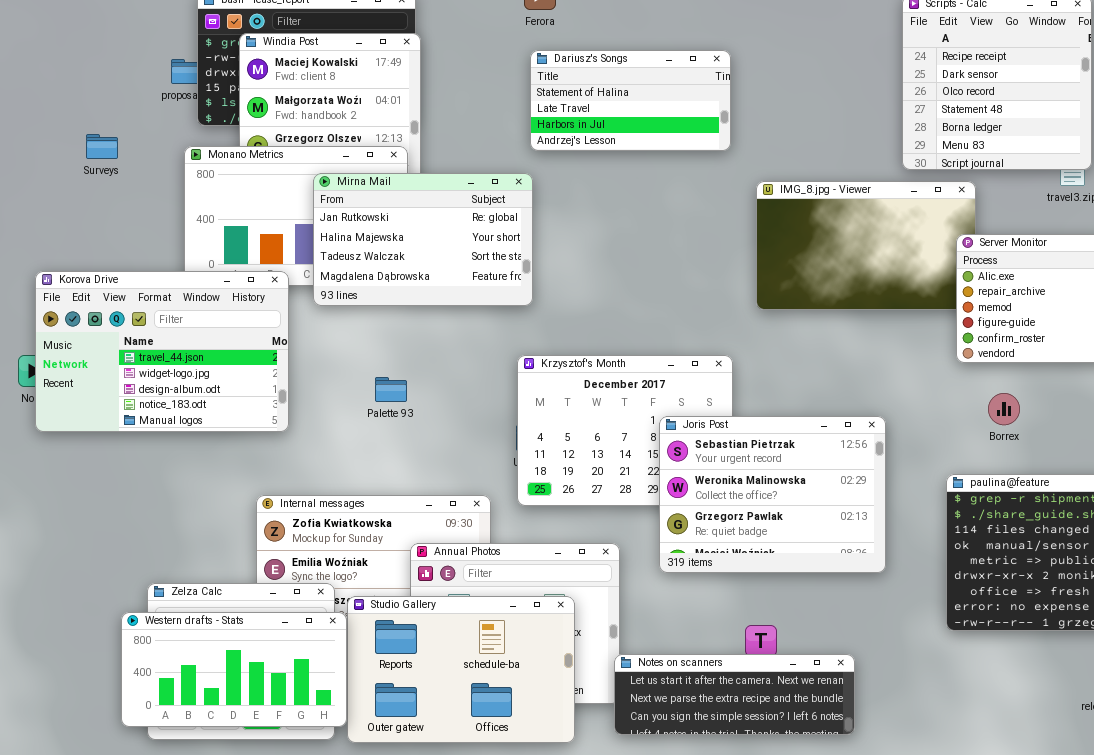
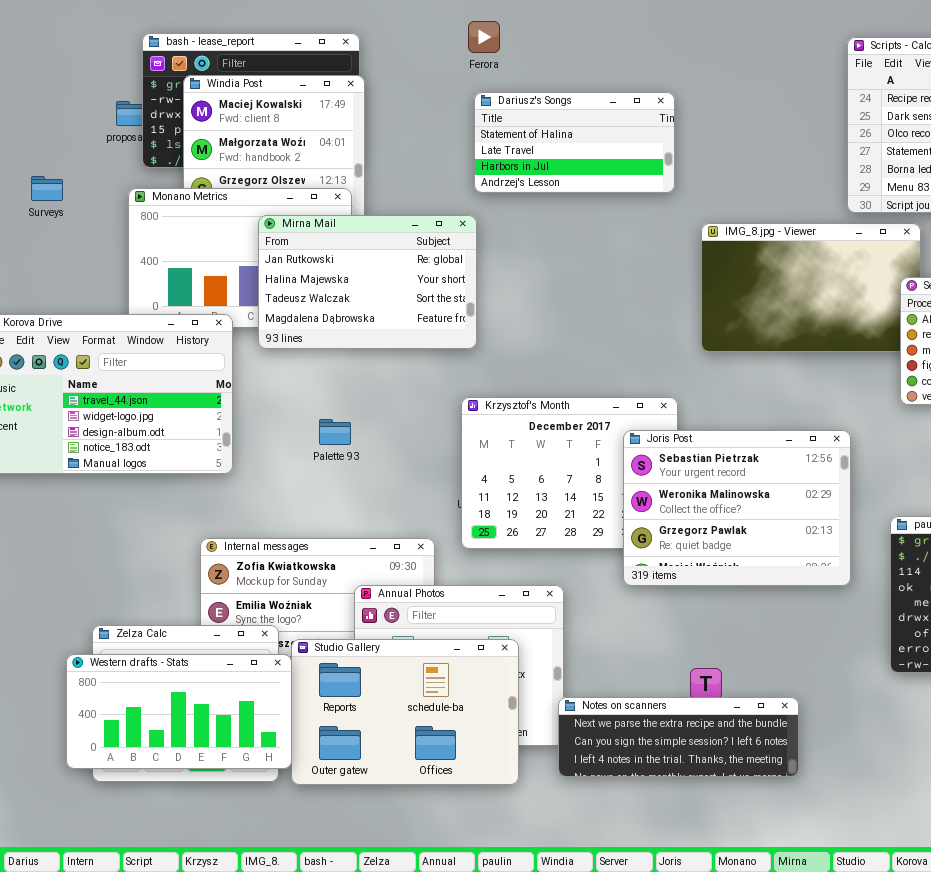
Joris Post: [659,416,886,573] -> [623,430,851,586], moved
Notes on scanners: [614,654,855,735] -> [558,697,799,777], scrolled down 1 row

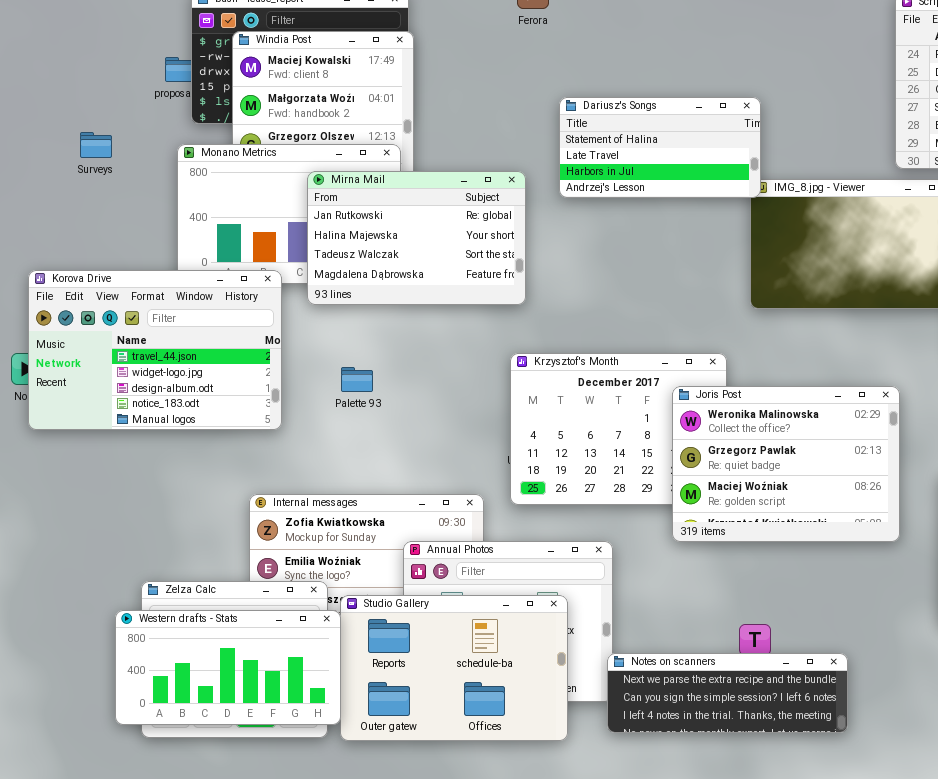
Dariusz's Songs: [474,92,675,193] -> [559,97,761,198], moved
Palette 93: [319,419,351,445] -> [341,367,373,392], moved
Joris Post: [623,430,851,586] -> [672,386,900,542], scrolled down 1 row

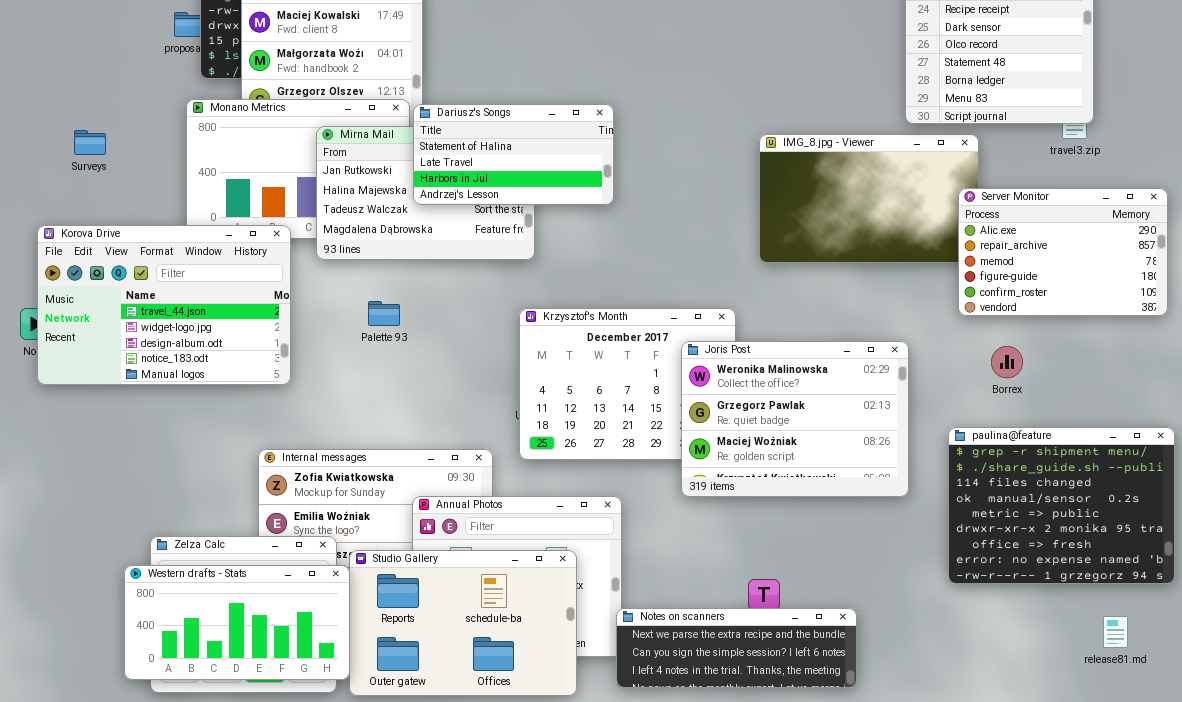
Dariusz's Songs: [559,97,761,198] -> [413,104,614,205], moved
Surveys: [80,132,112,158] -> [74,130,106,155], moved
Palette 93: [341,367,373,392] -> [368,301,400,326], moved

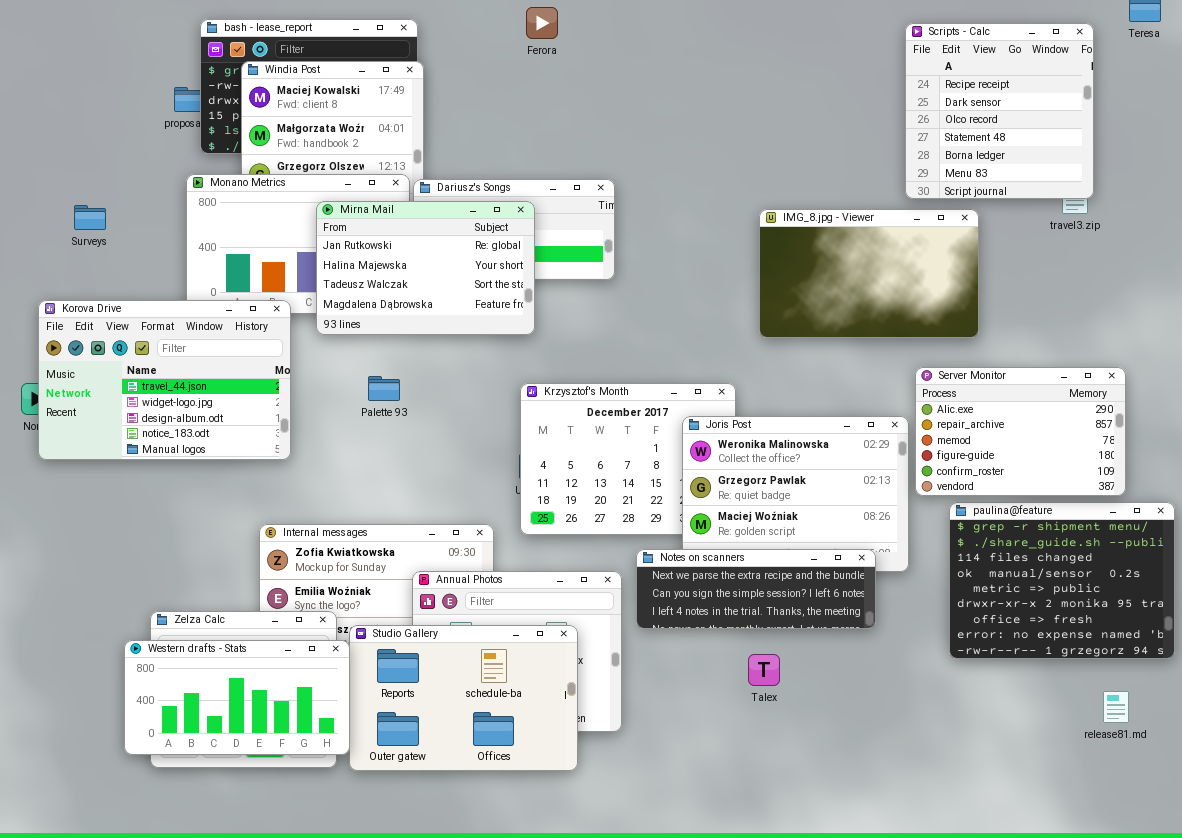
Mirna Mail: [316,126,535,260] -> [316,201,535,335], raised
Server Monitor: [958,188,1168,316] -> [915,367,1126,496], moved
Notes on scanners: [616,608,857,688] -> [636,549,876,629], moved

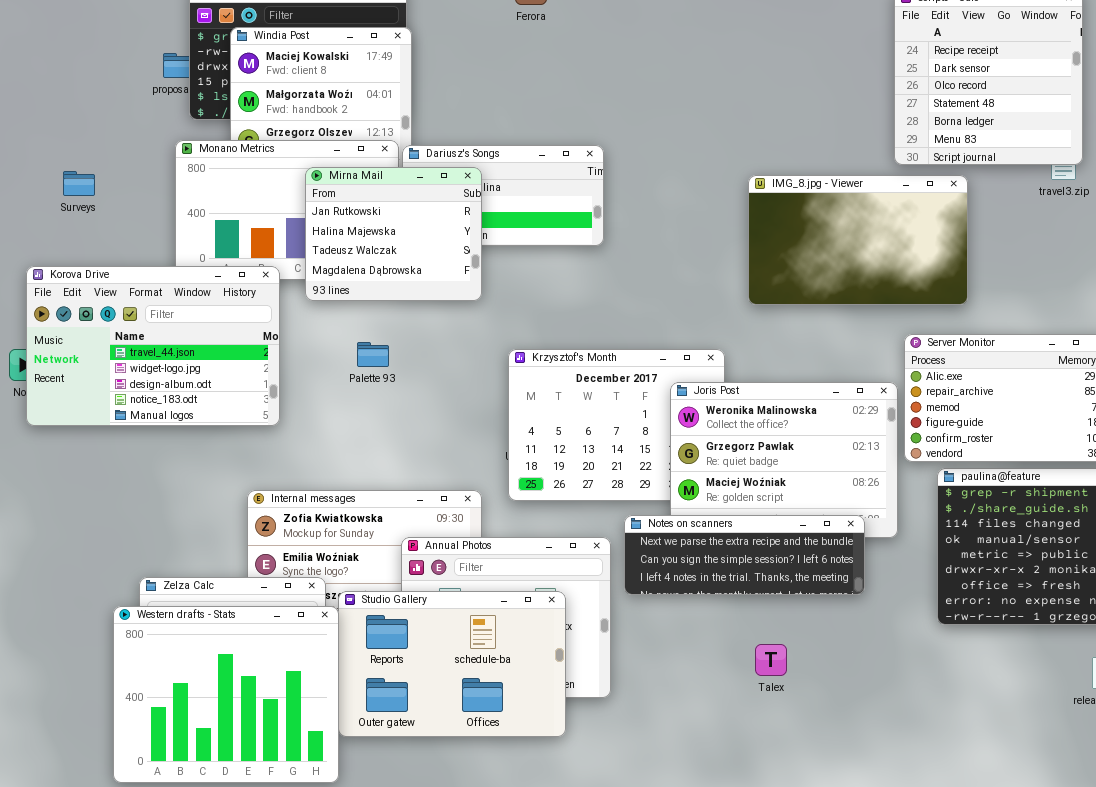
Mirna Mail: [316,201,535,335] -> [305,167,482,301], resized
Western drafts - Stats: [124,640,350,755] -> [113,606,339,783], resized
Talex: [748,654,780,686] -> [755,644,787,676], moved

